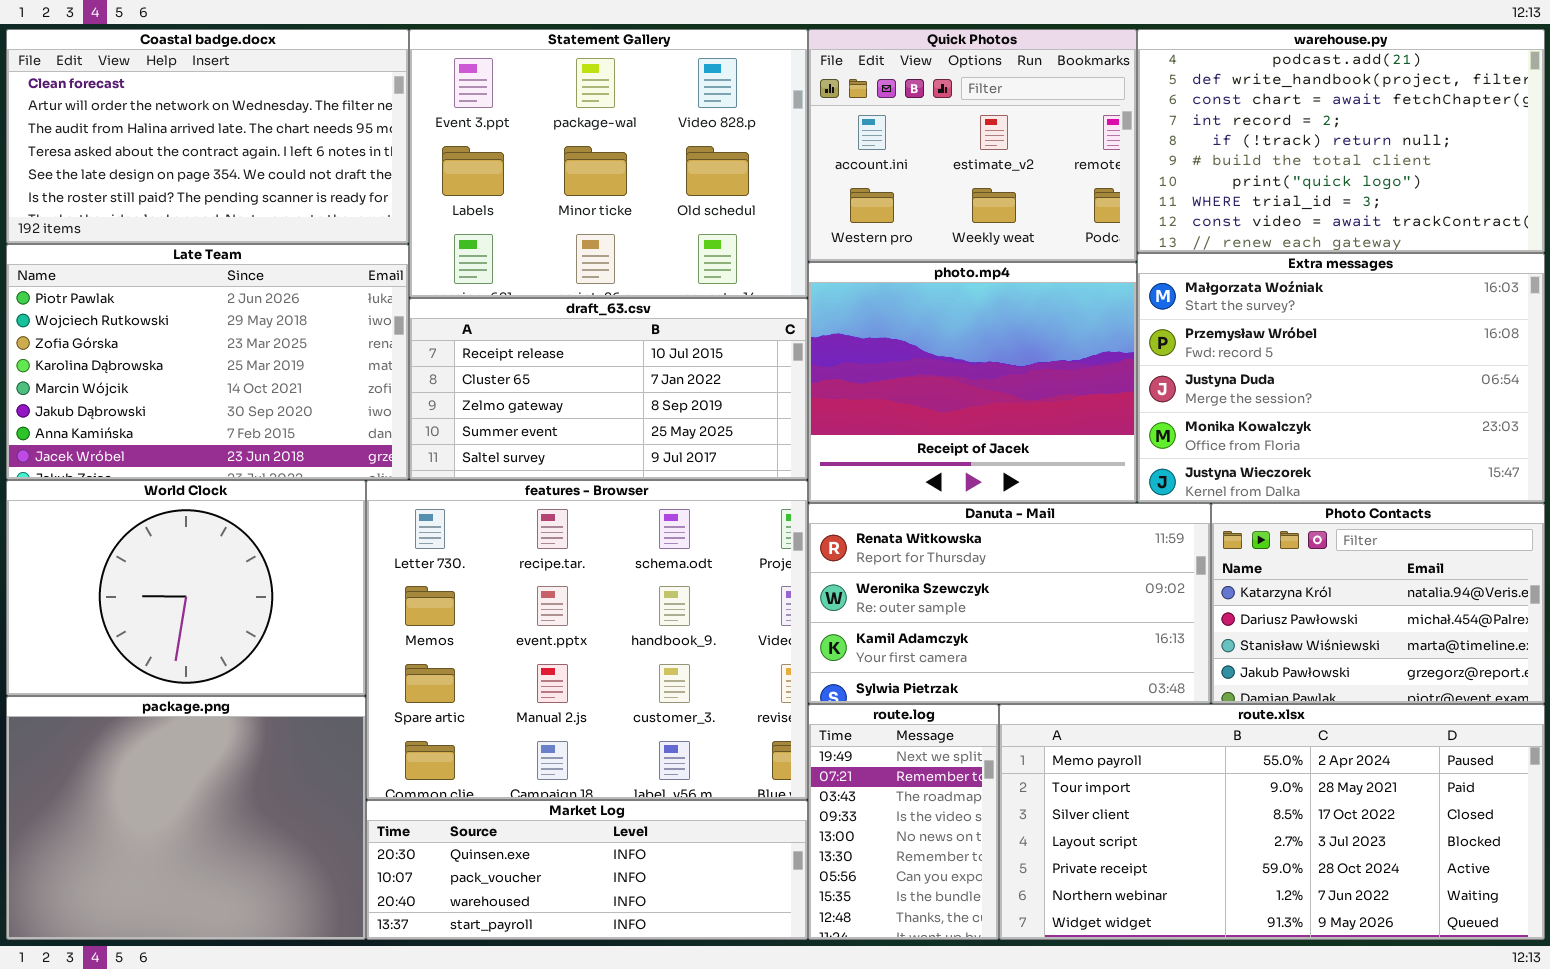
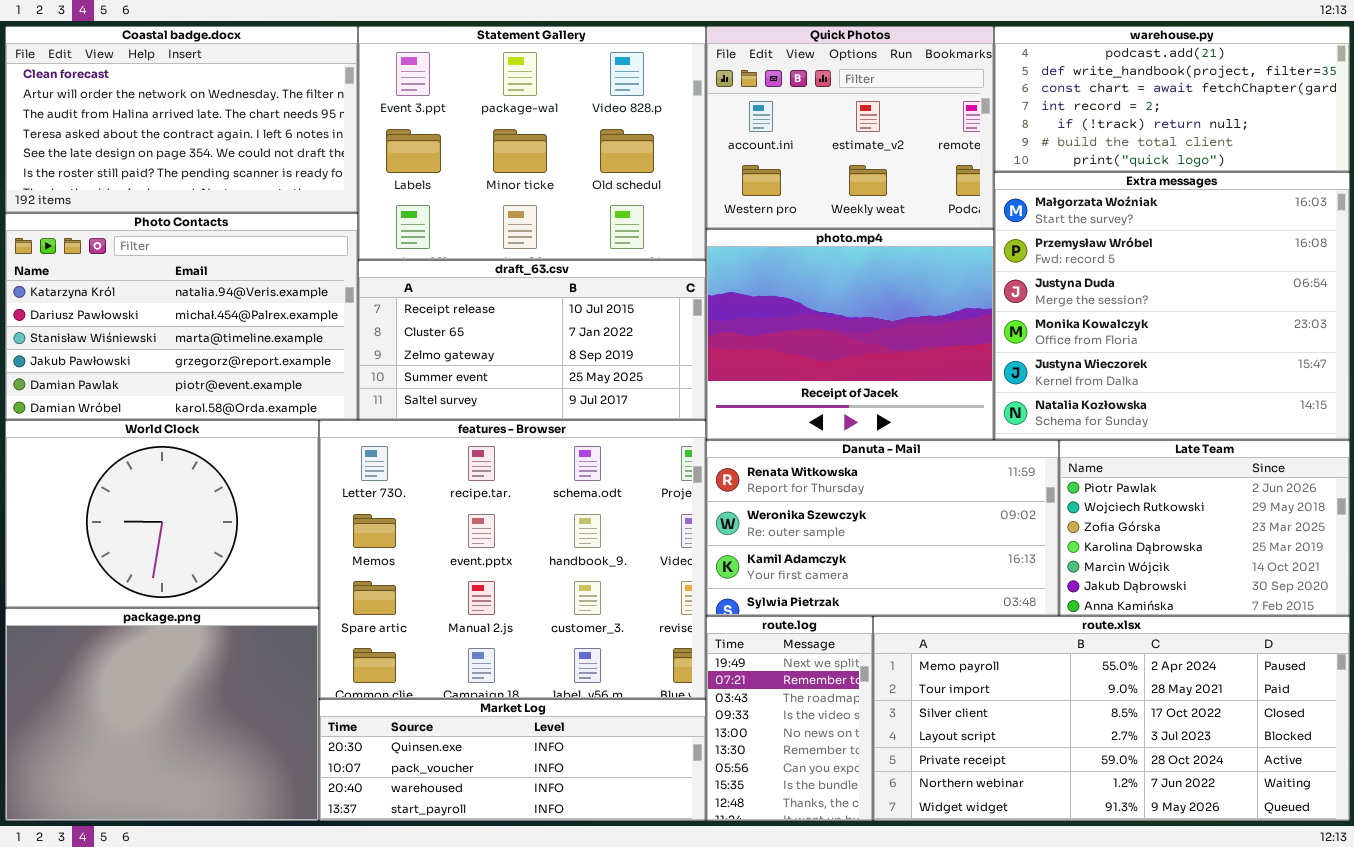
warehouse.py: [1137,29,1545,253] -> [994,26,1350,172], resized
Late Team: [6,244,409,480] -> [1059,440,1350,616], moved, resized
Extra messages: [1137,253,1545,503] -> [994,172,1350,440], resized
Photo Contacts: [1211,503,1545,704] -> [5,213,358,420], moved, resized

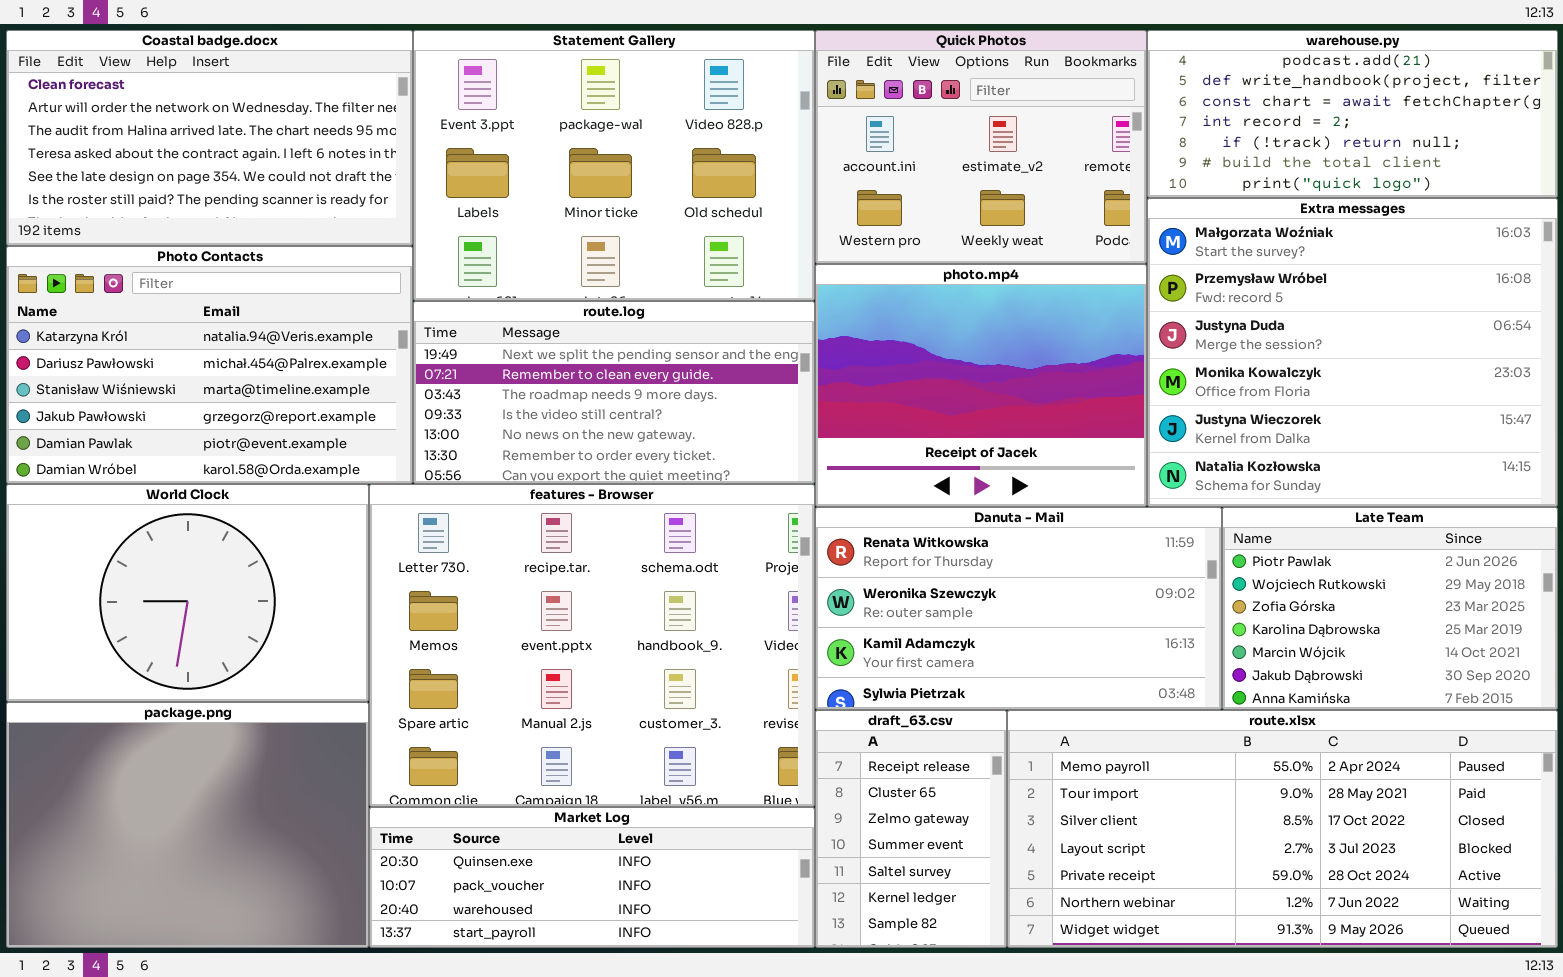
draft_63.csv: [358,260,706,420] -> [815,710,1007,948], moved, resized
route.log: [706,616,873,821] -> [413,301,815,484], moved, resized

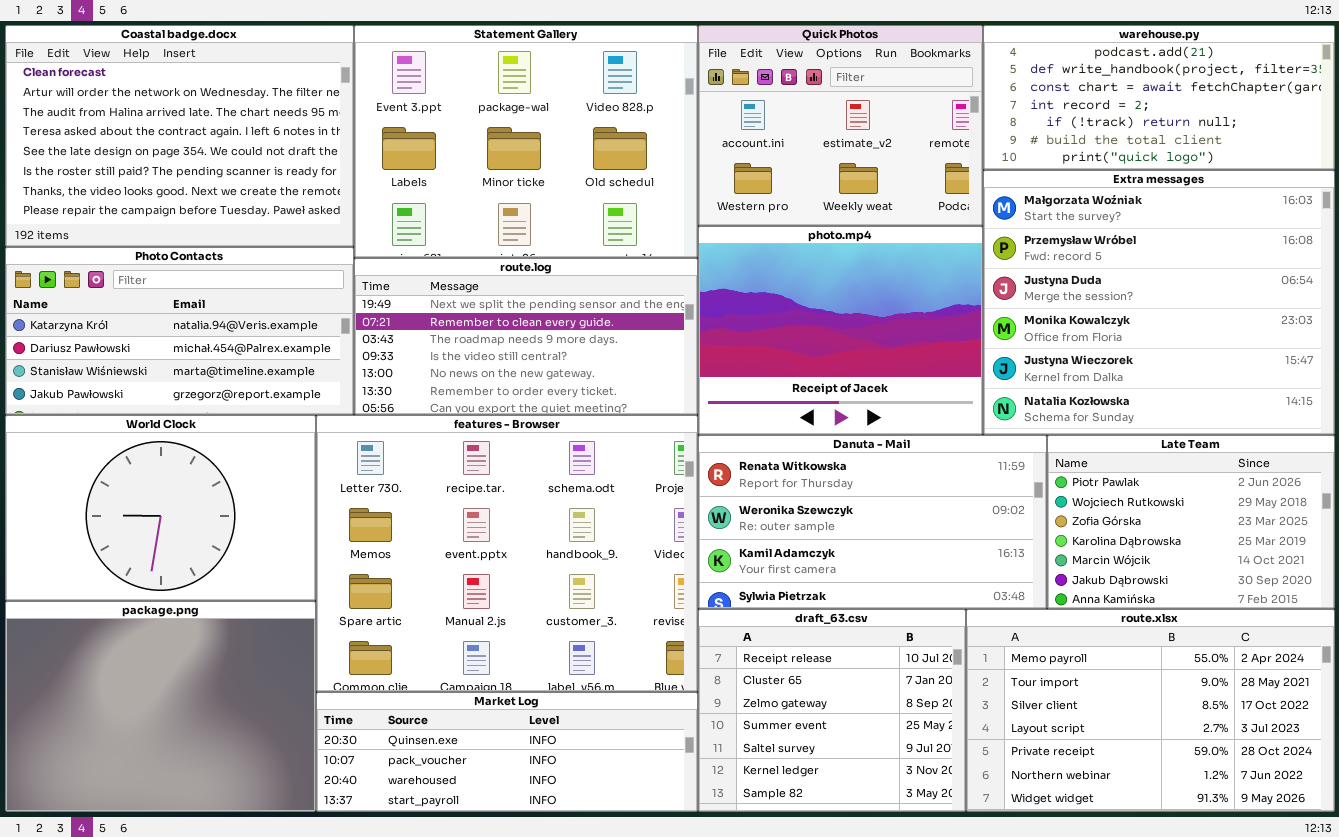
Coastal badge.docx: [6,30,413,246] -> [5,25,354,247], resized
Photo Contacts: [6,246,413,484] -> [5,247,354,415], resized
draft_63.csv: [815,710,1007,948] -> [698,609,966,812], resized
route.xlsx: [1007,710,1558,948] -> [966,609,1335,812], resized

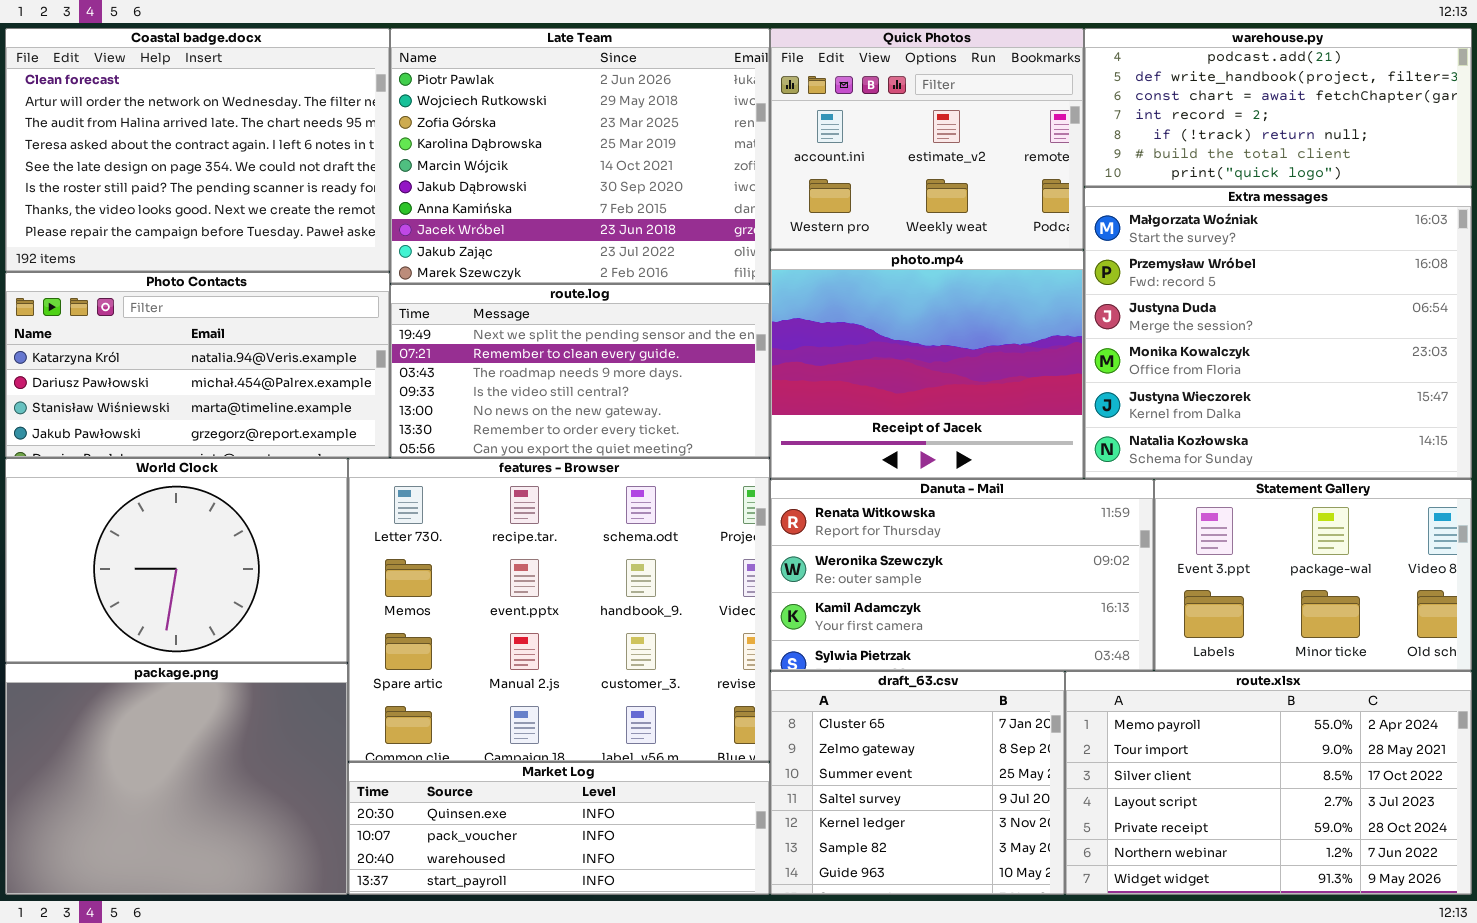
Statement Gallery: [354,25,698,258] -> [1154,479,1472,671], moved, resized
Late Team: [1047,435,1335,609] -> [390,28,770,284], moved, resized
draft_63.csv: [698,609,966,812] -> [770,671,1065,895], scrolled down 1 row

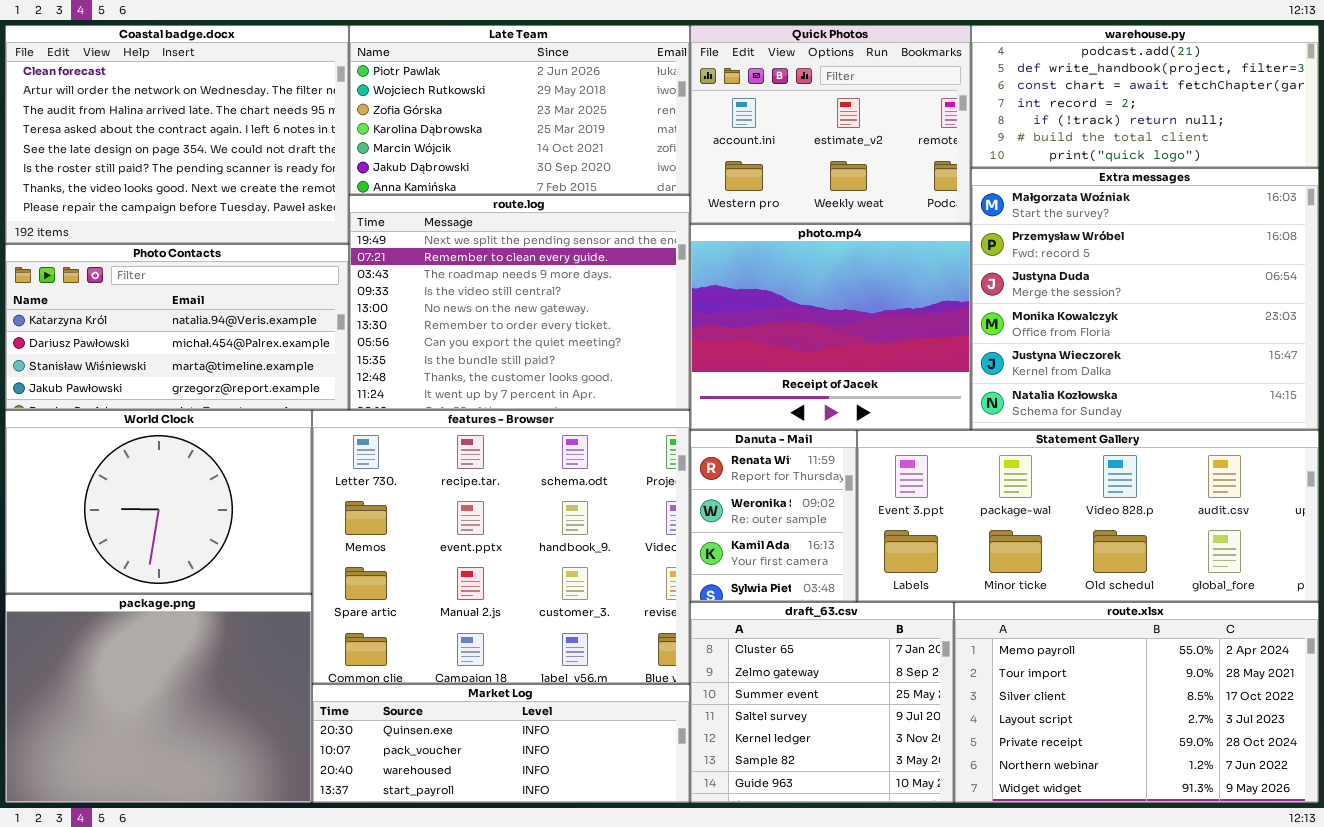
Late Team: [390,28,770,284] -> [349,25,690,195], resized
route.log: [390,284,770,458] -> [349,195,690,410], resized
Danuta - Mail: [770,479,1154,671] -> [690,430,857,602], resized
Statement Gallery: [1154,479,1472,671] -> [857,430,1319,602], resized

